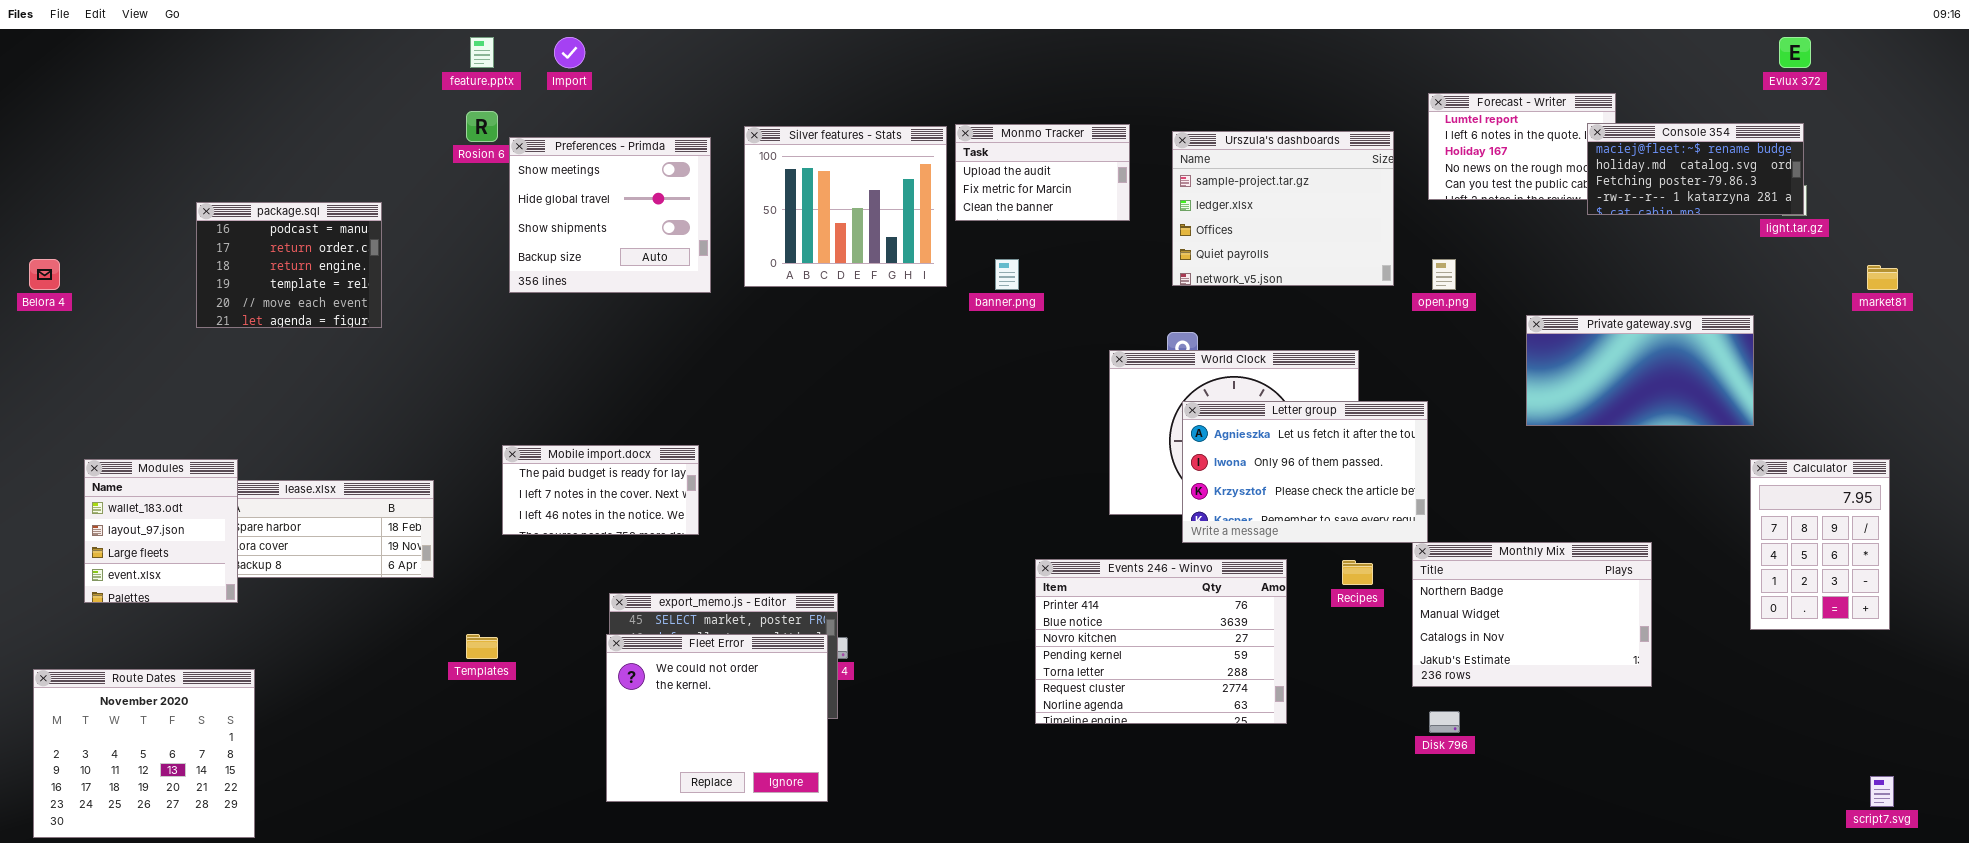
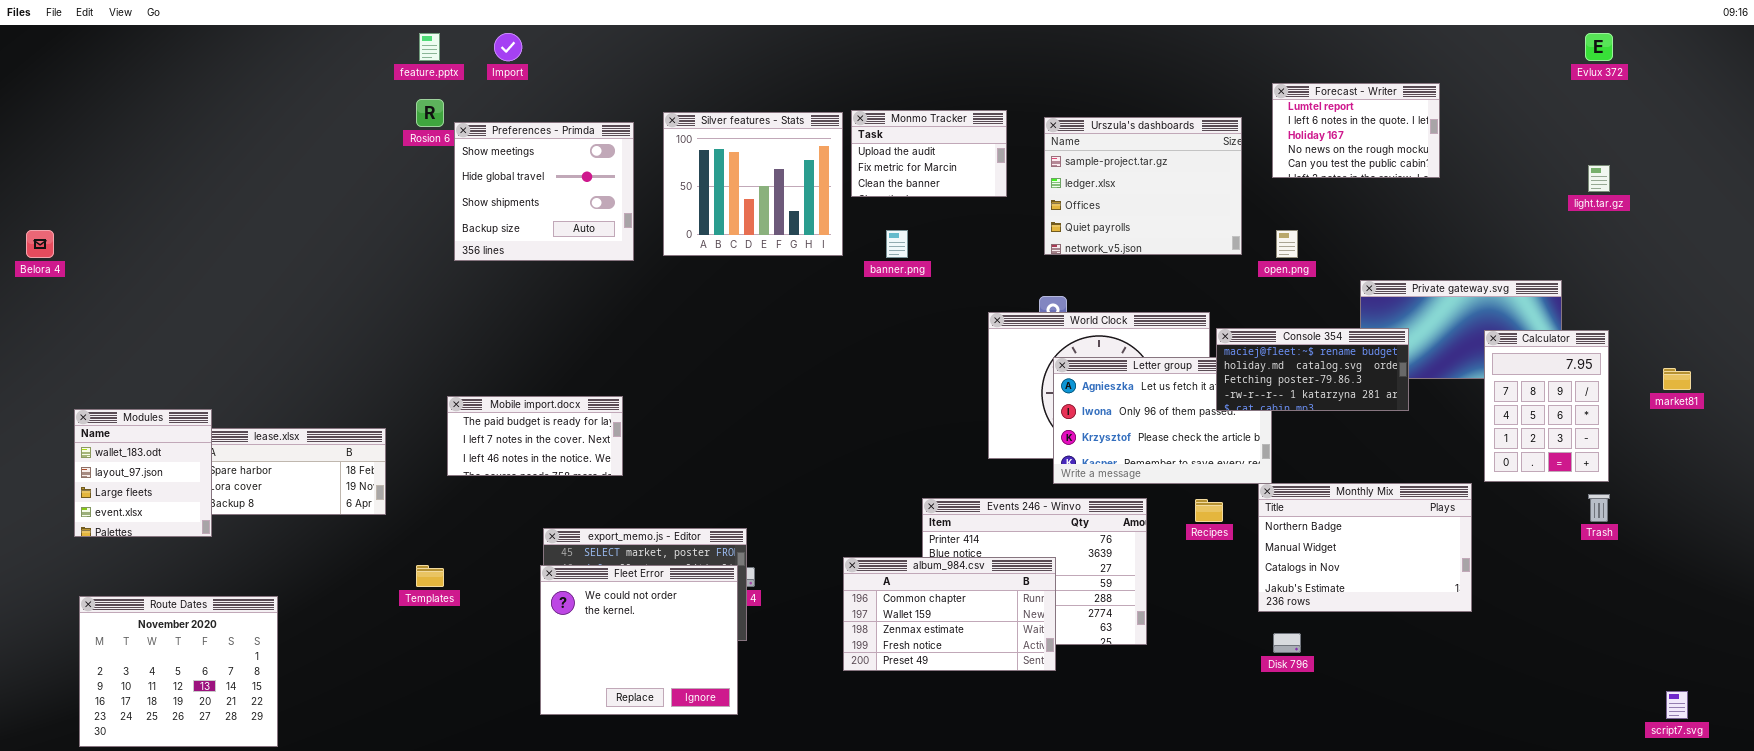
Console 354: [1587,123,1804,215] -> [1216,328,1409,411], moved
package.sql: [196,202,382,328] -> none, closed
market81: [1867,265,1898,290] -> [1663,368,1691,390], moved
Calculator: [1750,459,1890,630] -> [1484,330,1609,482], moved
album_984.csv: none -> [843,557,1056,671], opened
Route Dates: [33,669,255,838] -> [79,596,278,747], moved

